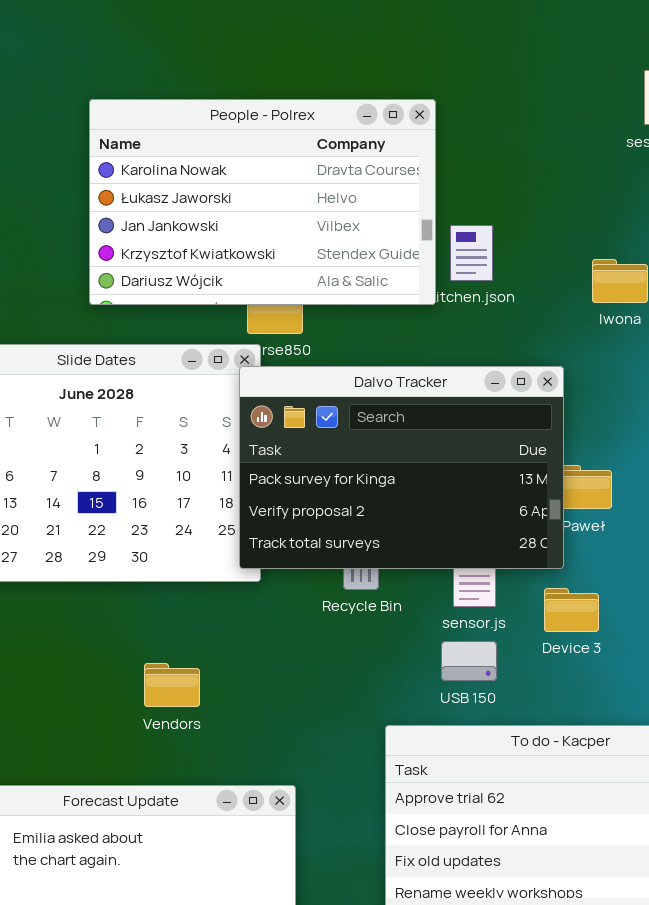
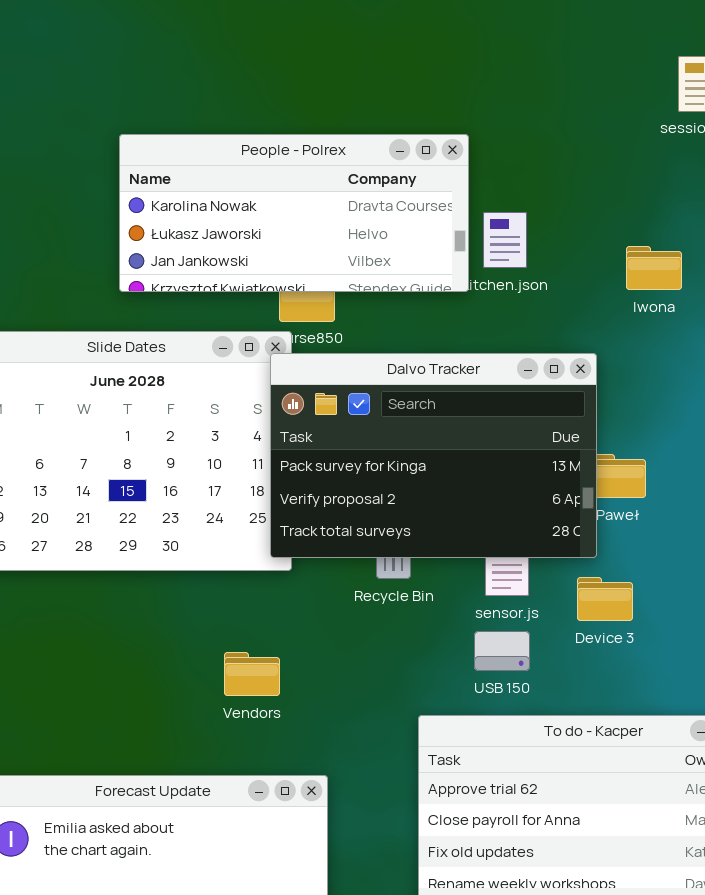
People - Polrex: [89,99,436,305] -> [119,134,469,292], resized
Vendors: [144,663,200,707] -> [224,652,280,696], moved

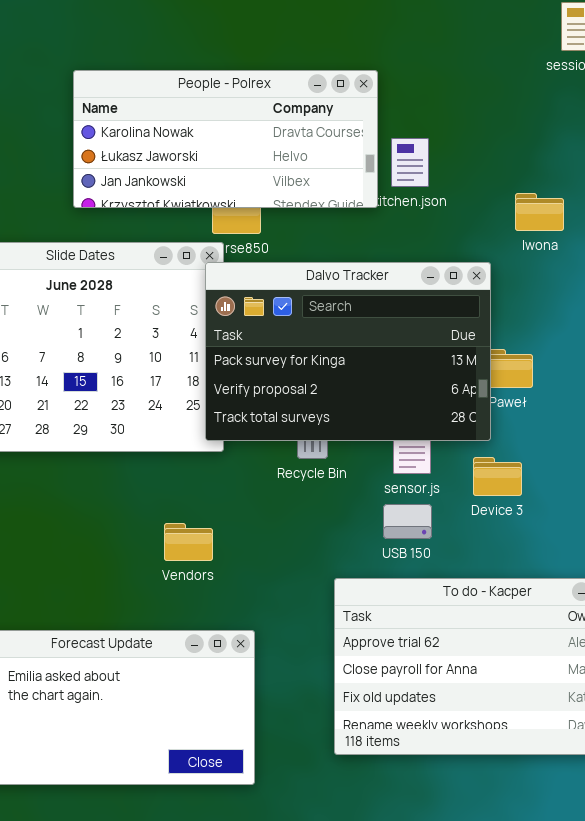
Iwona: [626,246,682,290] -> [515,193,564,231], moved

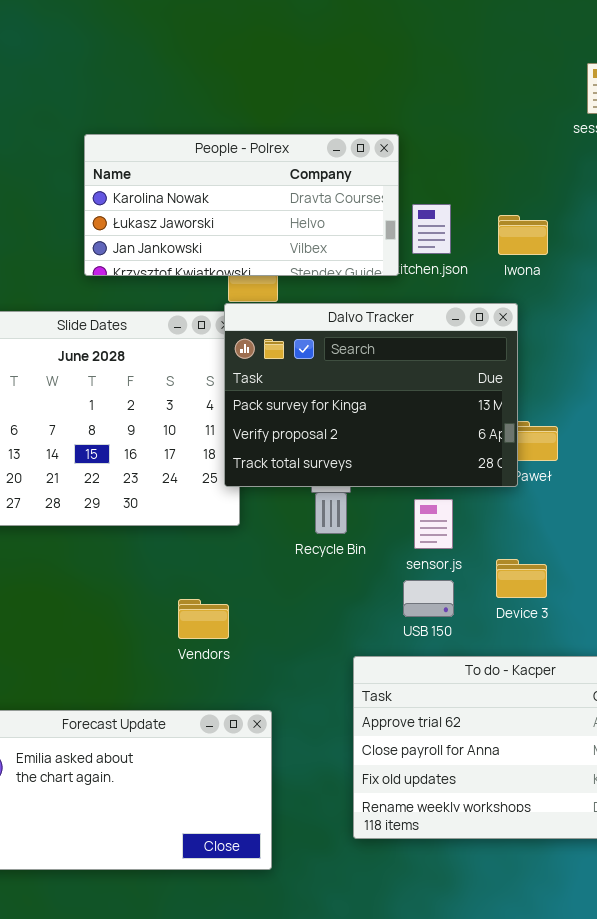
Iwona: [515,193,564,231] -> [498,215,548,255], moved
Dalvo Tracker: [205,262,491,441] -> [224,303,518,487], moved
Device 3: [473,457,522,496] -> [496,559,547,598], moved

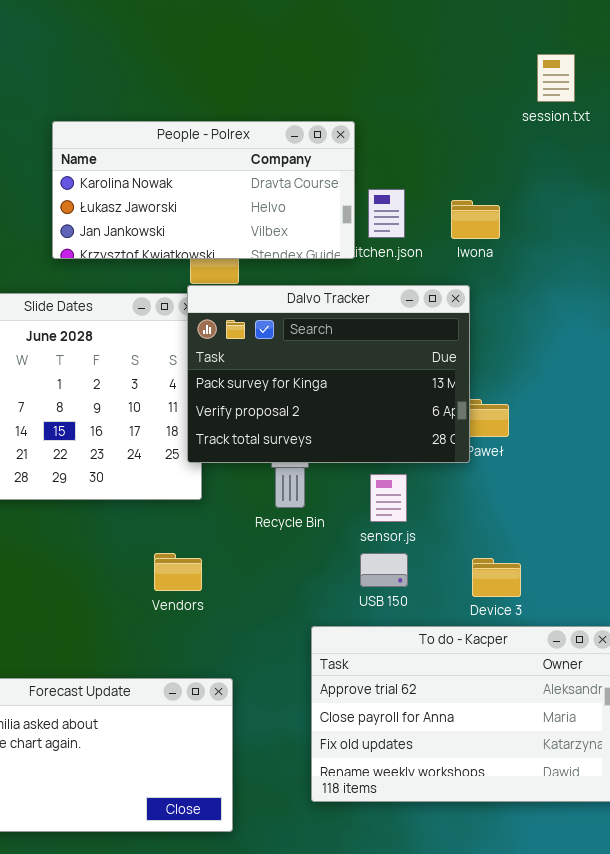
Device 3: [496,559,547,598] -> [472,558,521,597], moved
Vendors: [178,599,229,639] -> [154,553,202,591], moved

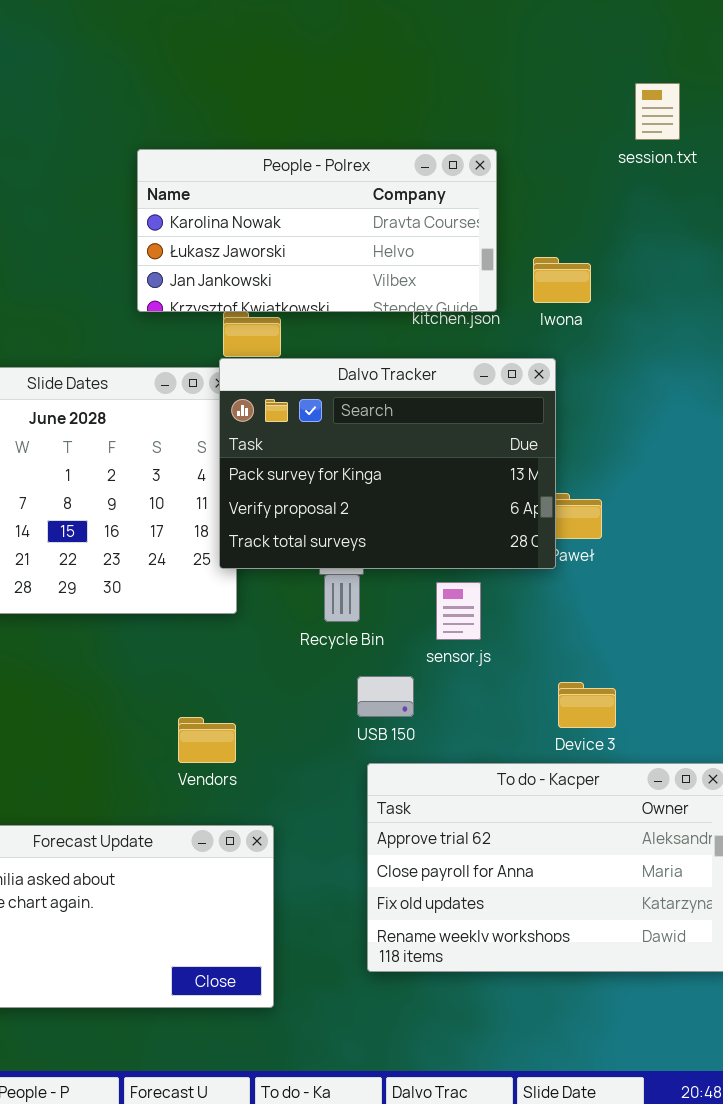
People - Polrex: [52,121,355,259] -> [137,149,497,312], moved
Vendors: [154,553,202,591] -> [178,717,236,763], moved
USB 150: [360,553,408,587] -> [357,676,414,717], moved

